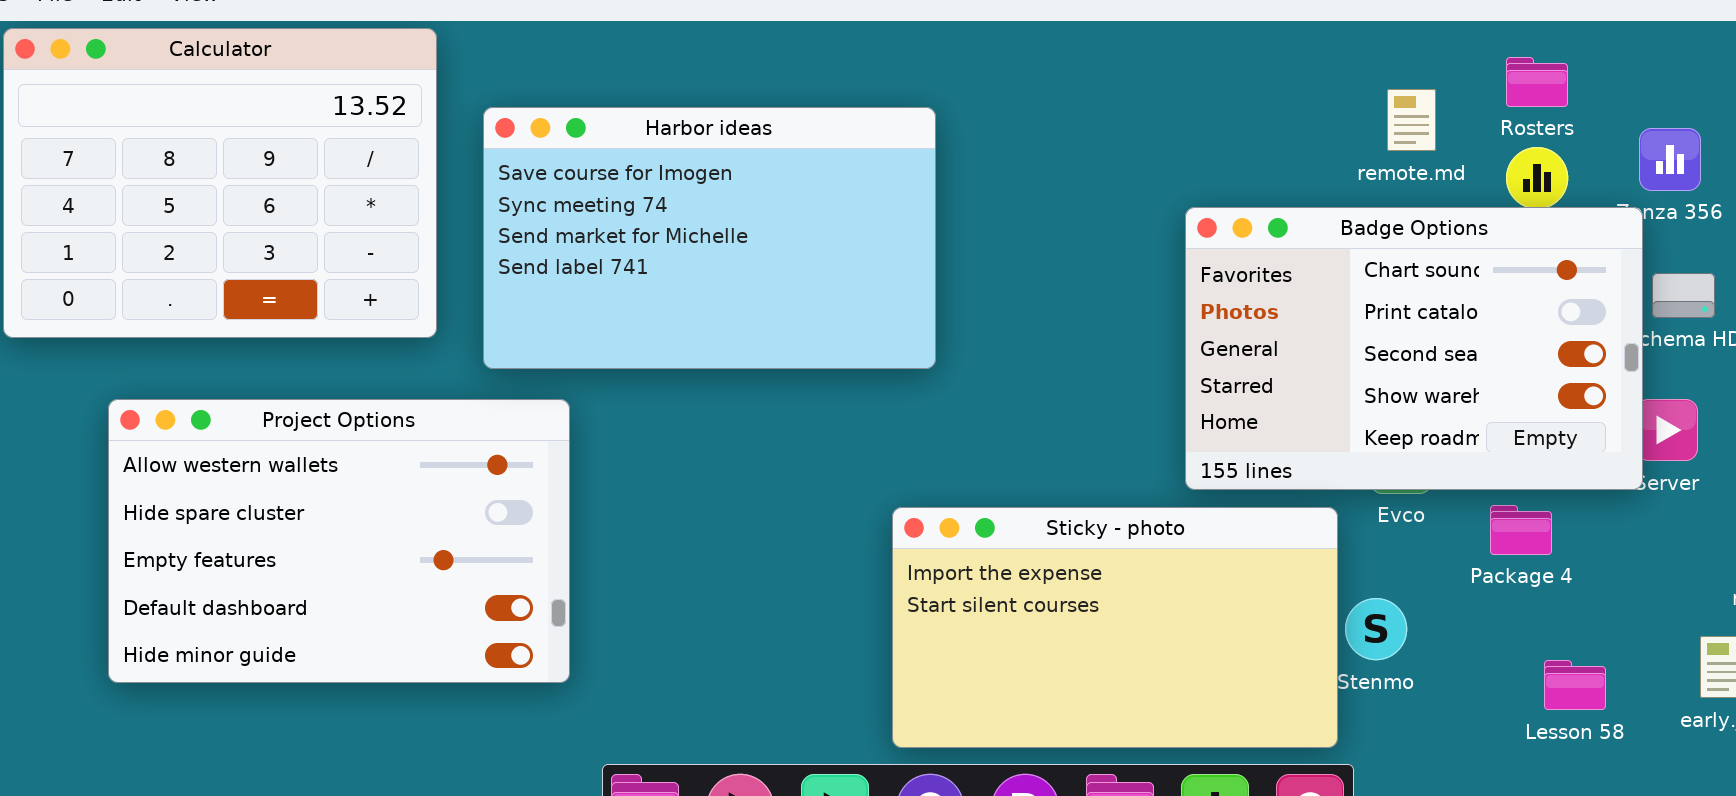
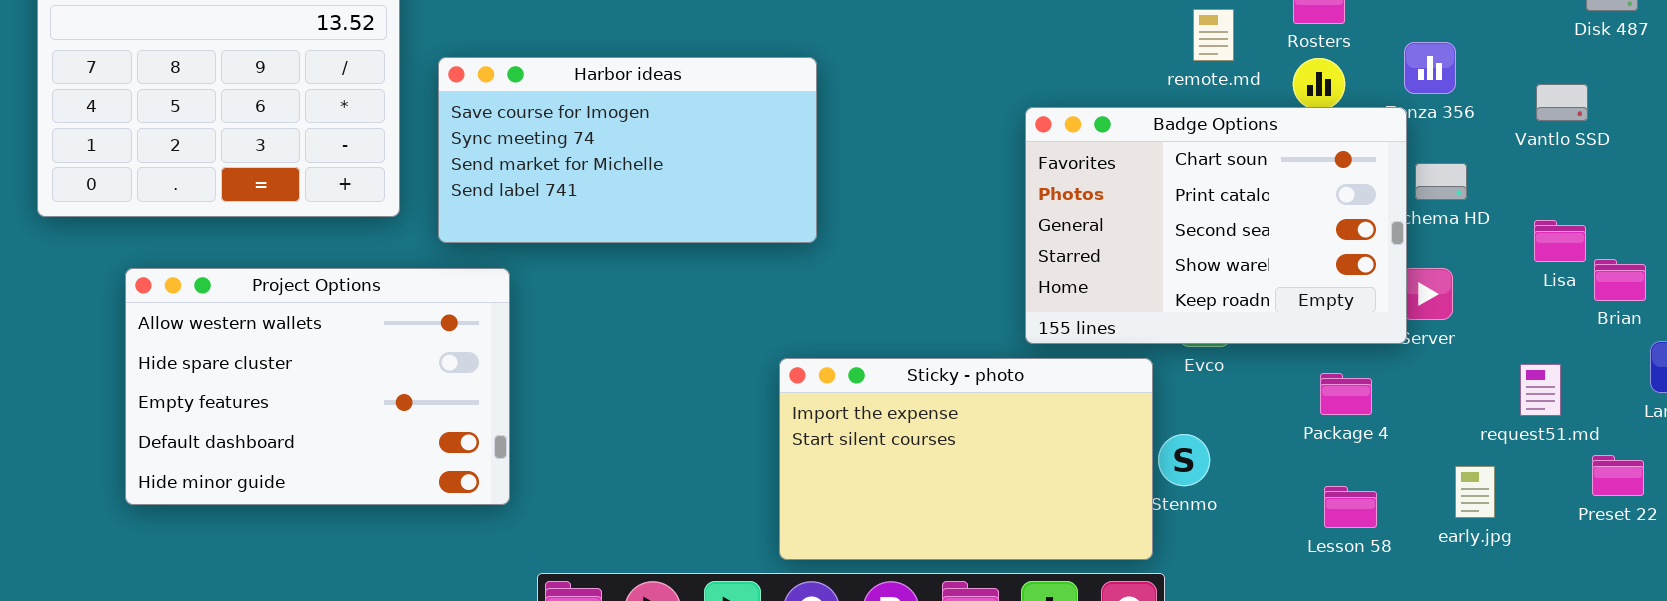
Harbor ideas: [483,107,936,369] -> [438,57,817,243], resized
Package 4: [1490,505,1552,555] -> [1320,373,1372,415], moved

